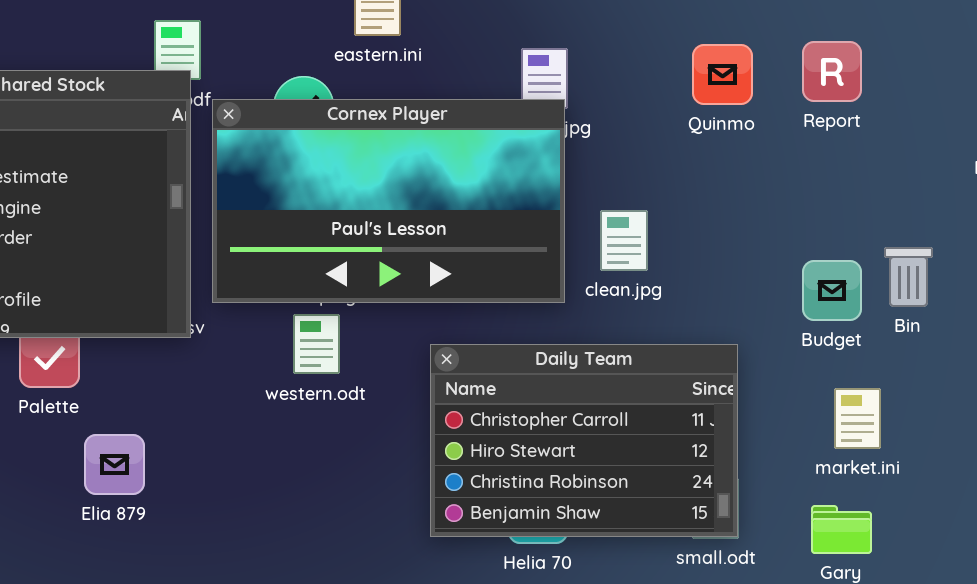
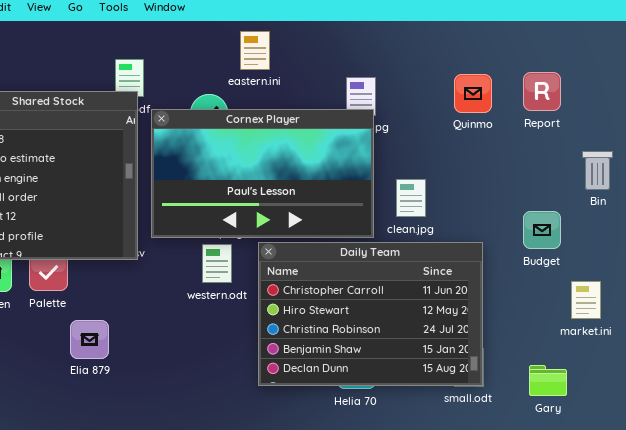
Bin: [884,247,933,307] -> [582,151,613,190], moved
Daily Team: [430,344,738,537] -> [258,242,483,386], resized
market.ini: [834,388,881,449] -> [571,281,601,319], moved

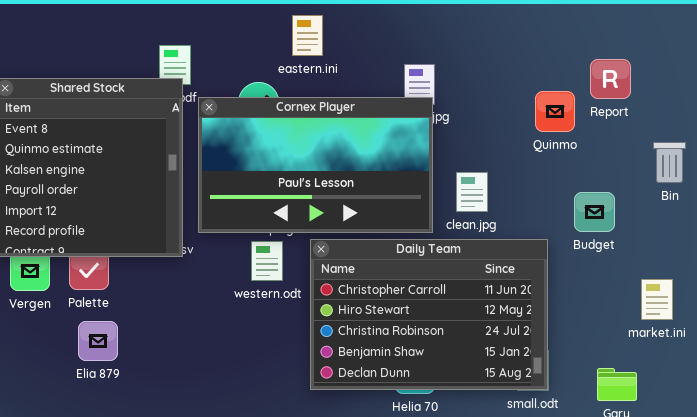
Quinmo: [454,74,492,113] -> [535,91,575,132], moved
Budget: [523,211,561,249] -> [574,192,615,232], moved
Elia 879: [70,320,109,359] -> [78,321,118,361], moved

